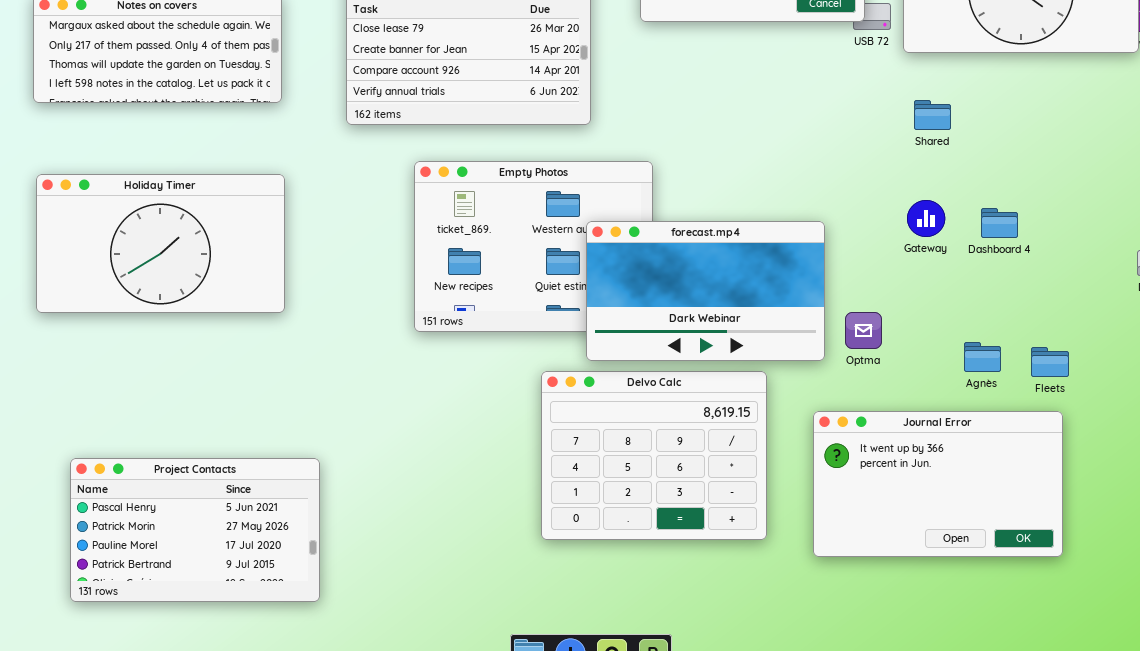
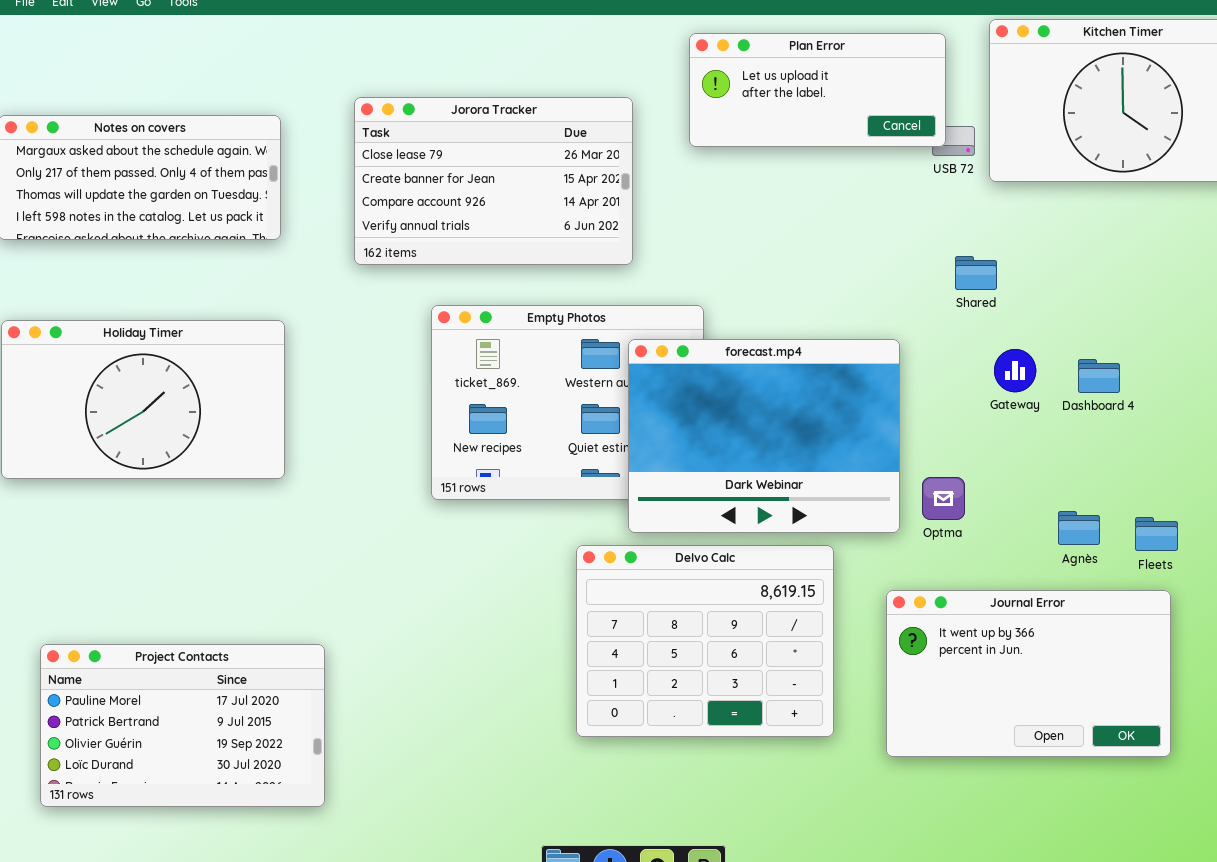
Shared: [914,100,951,130] -> [955,256,997,290], moved
forecast.mp4: [586,221,825,361] -> [628,339,900,533], resized
Project Contacts: [70,458,320,602] -> [40,644,325,807], scrolled down 2 rows

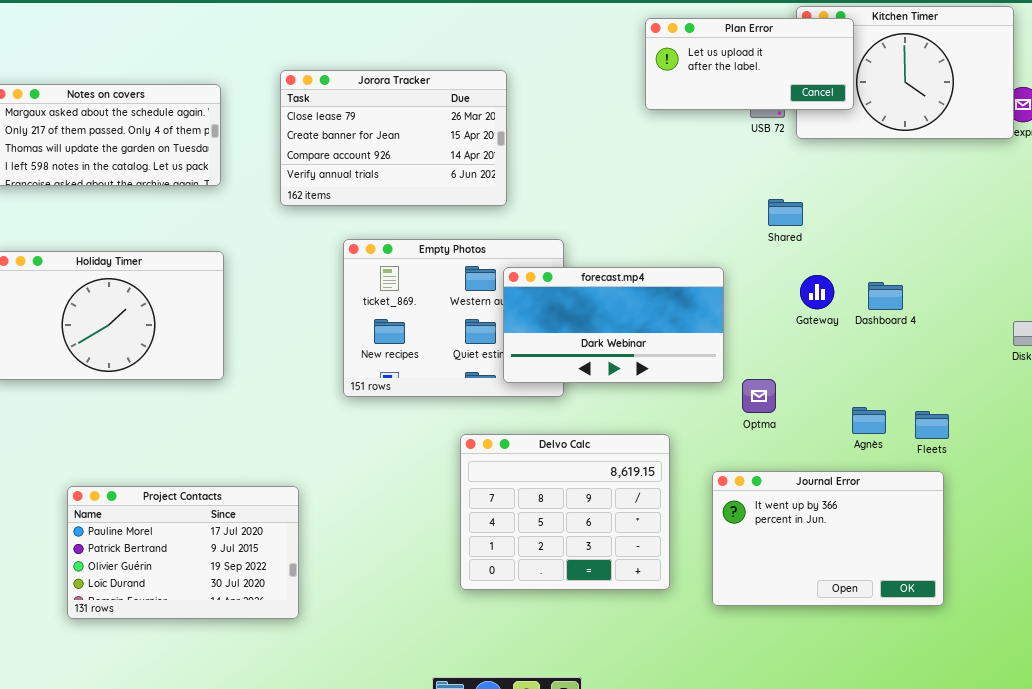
Plan Error: [689,33,946,147] -> [645,18,854,110], moved
forecast.mp4: [628,339,900,533] -> [503,267,724,383], resized
Project Contacts: [40,644,325,807] -> [67,486,299,619], moved

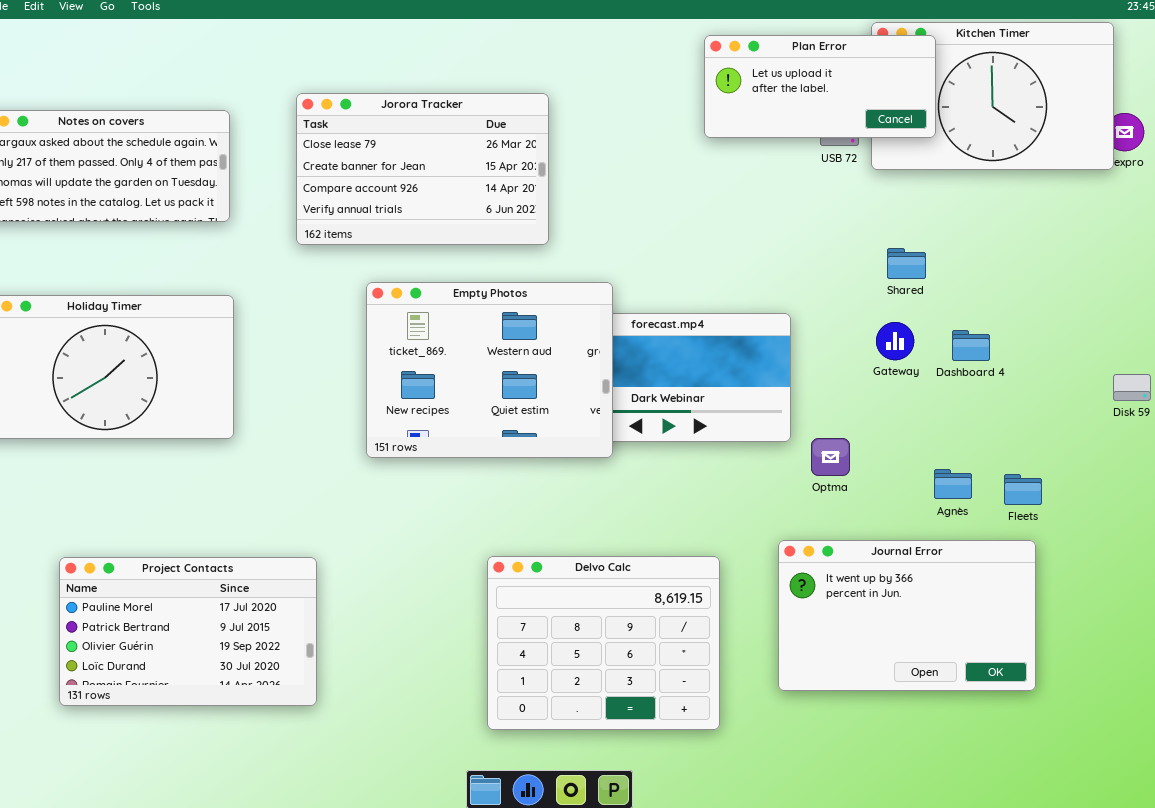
Shared: [768,199,803,226] -> [887,248,926,279], moved
Empty Photos: [343,239,564,397] -> [366,282,613,458], raised
Delvo Calc: [460,434,670,590] -> [487,556,720,730], moved

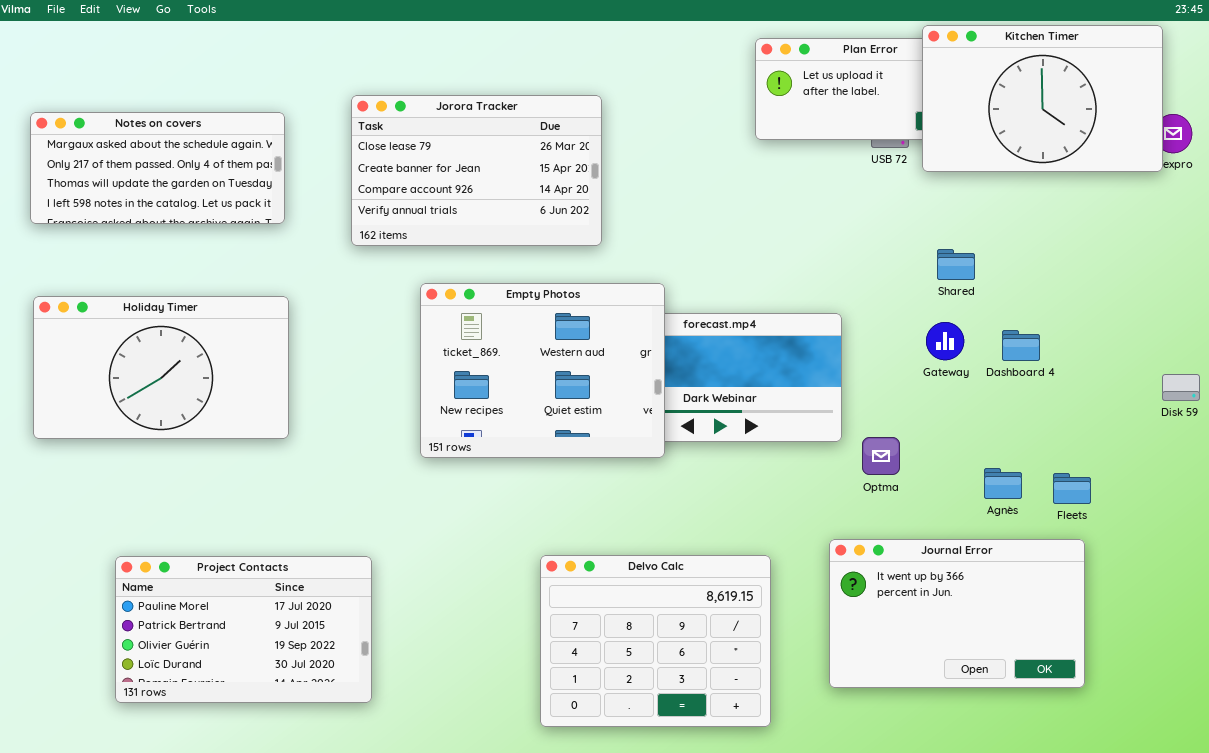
Kitchen Timer: [871,22,1114,170] -> [922,25,1163,172], raised

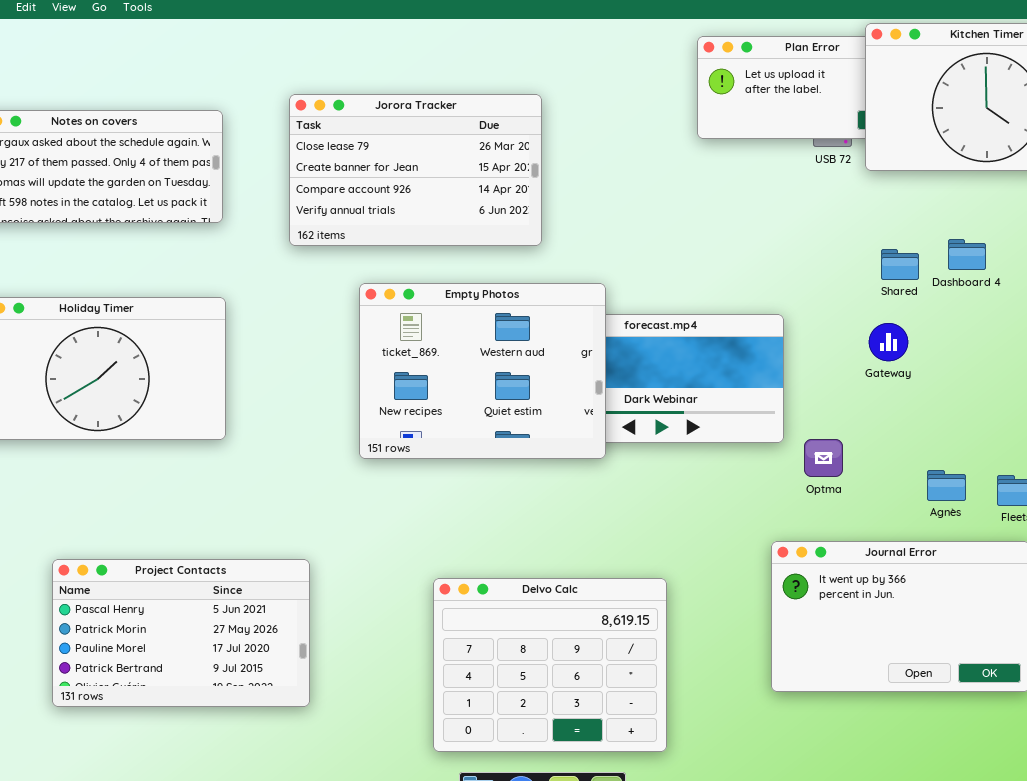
Dashboard 4: [1002,330,1040,361] -> [948,239,986,270], moved
Delvo Calc: [540,555,771,727] -> [433,578,667,752], moved
Project Contacts: [115,556,372,703] -> [52,559,310,707], scrolled up 2 rows

